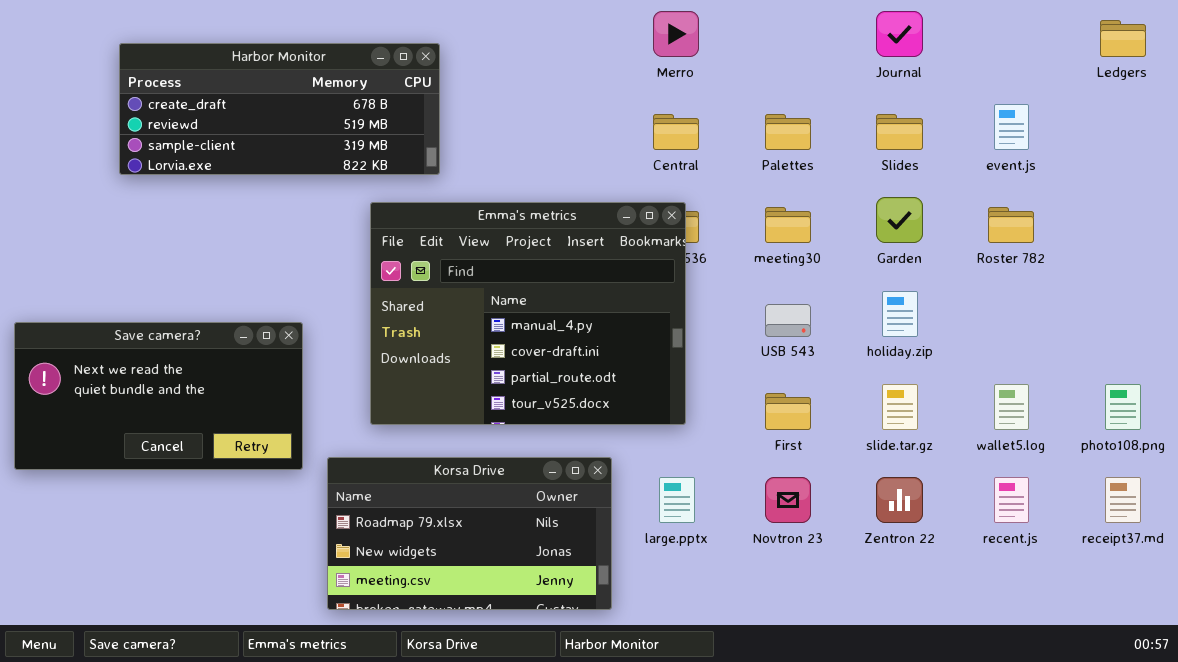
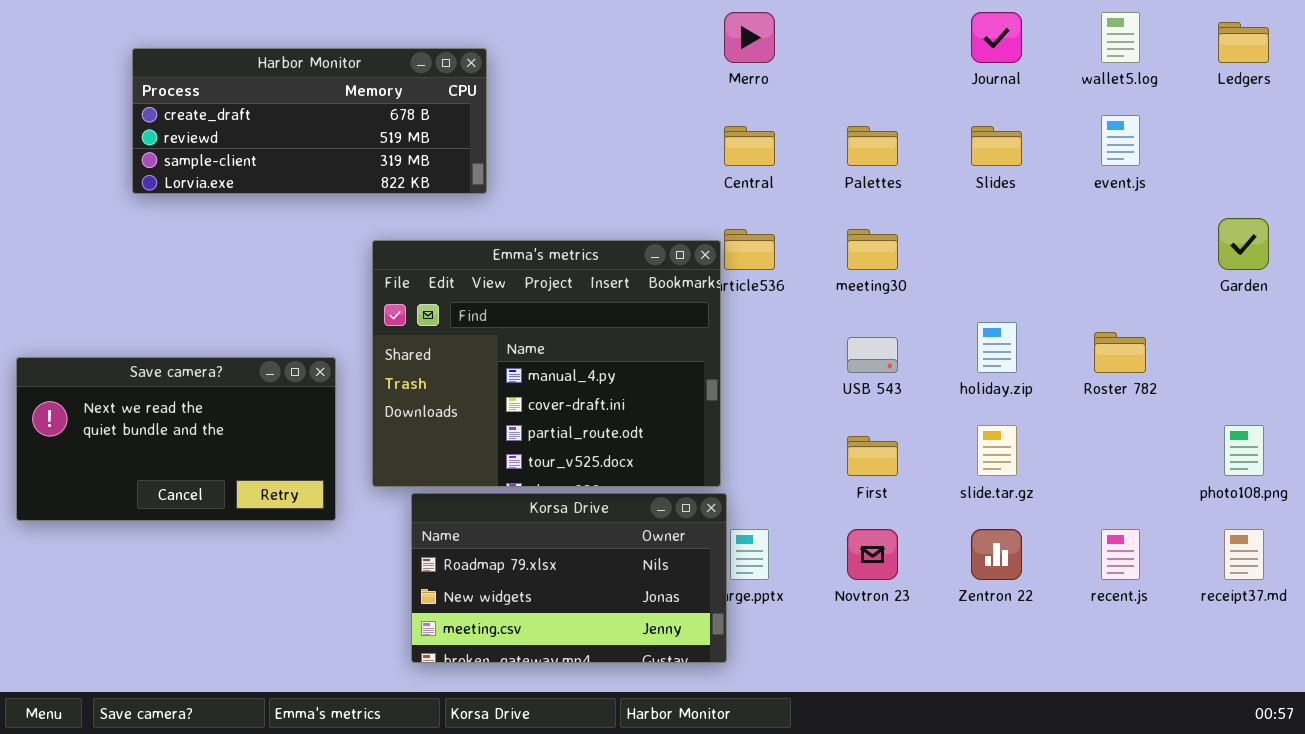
Garden: [876,197,923,243] -> [1218,218,1269,270], moved
Emma's metrics: [370,202,686,425] -> [372,240,721,487], moved
Roster 782: [988,207,1034,243] -> [1094,332,1146,373], moved
wallet5.log: [994,384,1029,430] -> [1101,12,1140,63], moved
Korsa Drive: [327,457,612,610] -> [411,493,727,663], moved

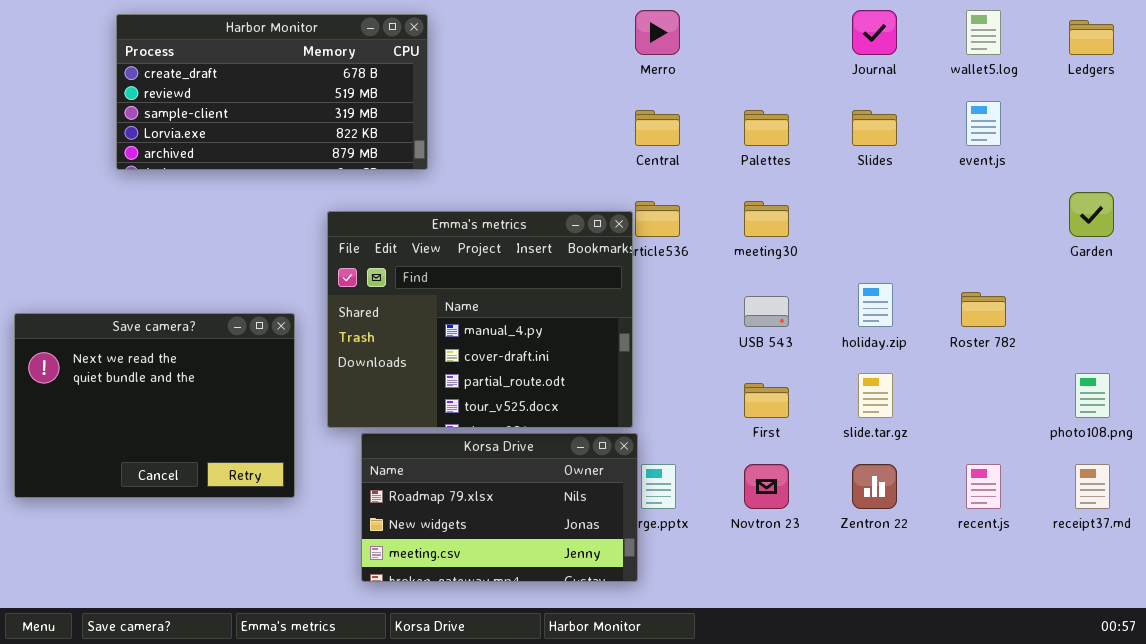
Harbor Monitor: [132,48,487,194] -> [116,14,428,170], resized
Save camera?: [16,357,336,521] -> [14,313,295,498], resized

